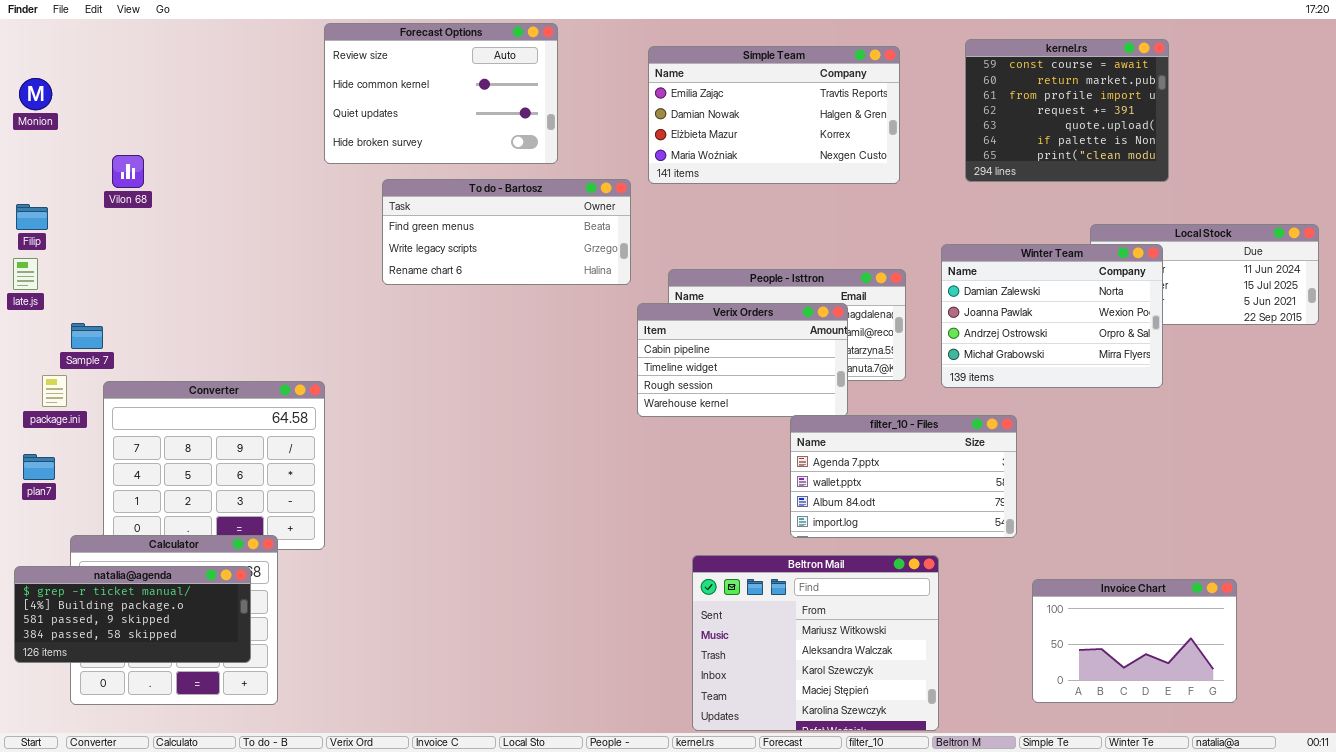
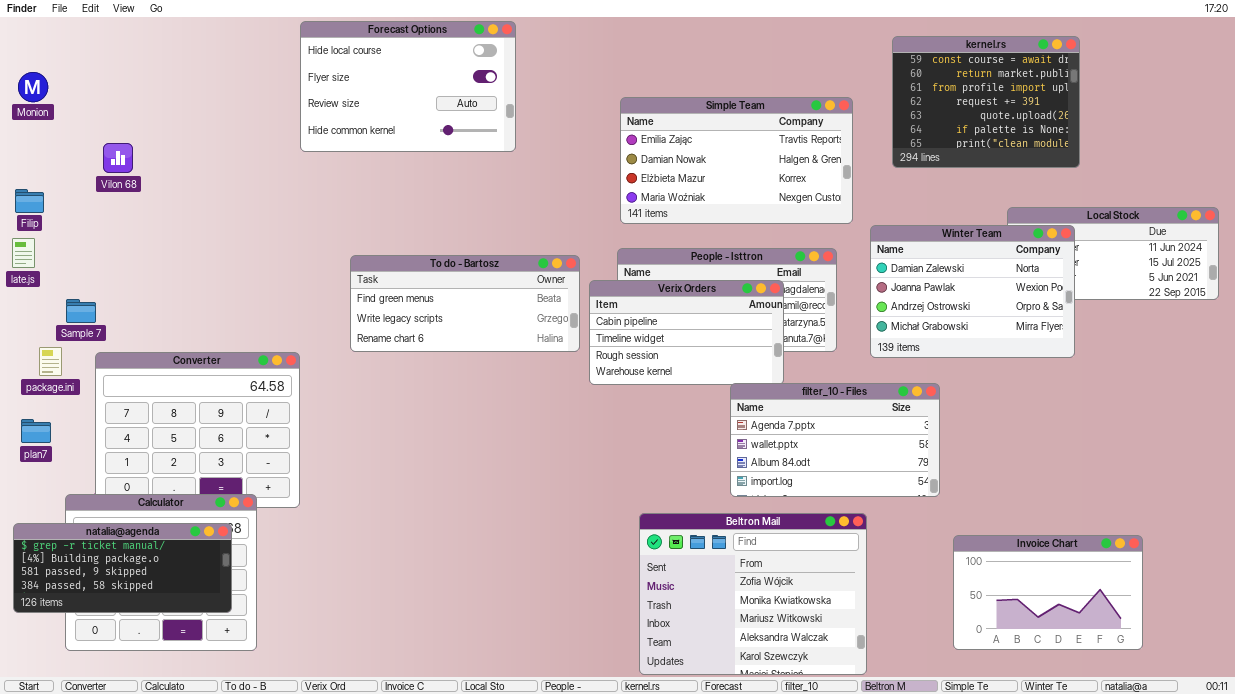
Forecast Options: [324,23,558,164] -> [300,21,516,152], scrolled up 2 rows
Simple Team: [648,46,900,184] -> [620,97,853,224], moved
To do - Bartosz: [382,179,631,285] -> [350,255,580,352], moved
Beltron Mail: [692,555,939,731] -> [639,513,867,675], scrolled up 2 rows

